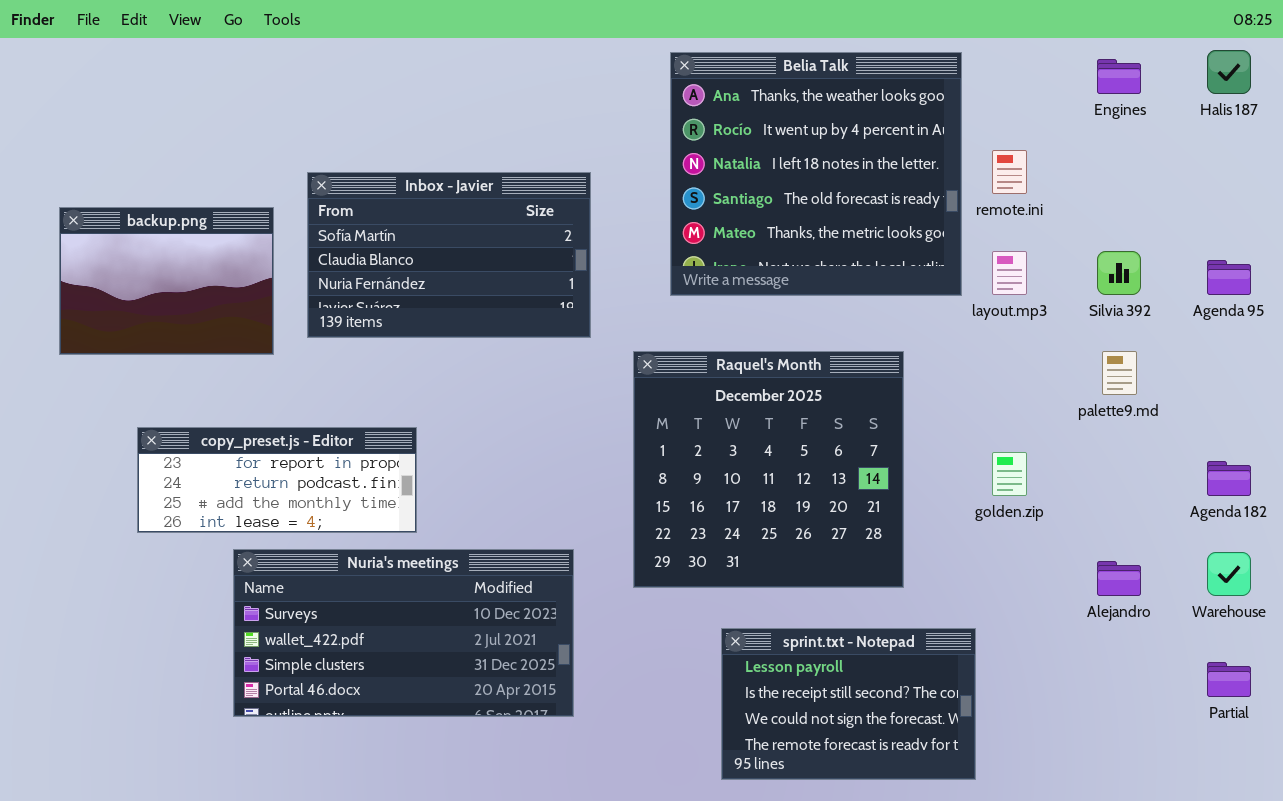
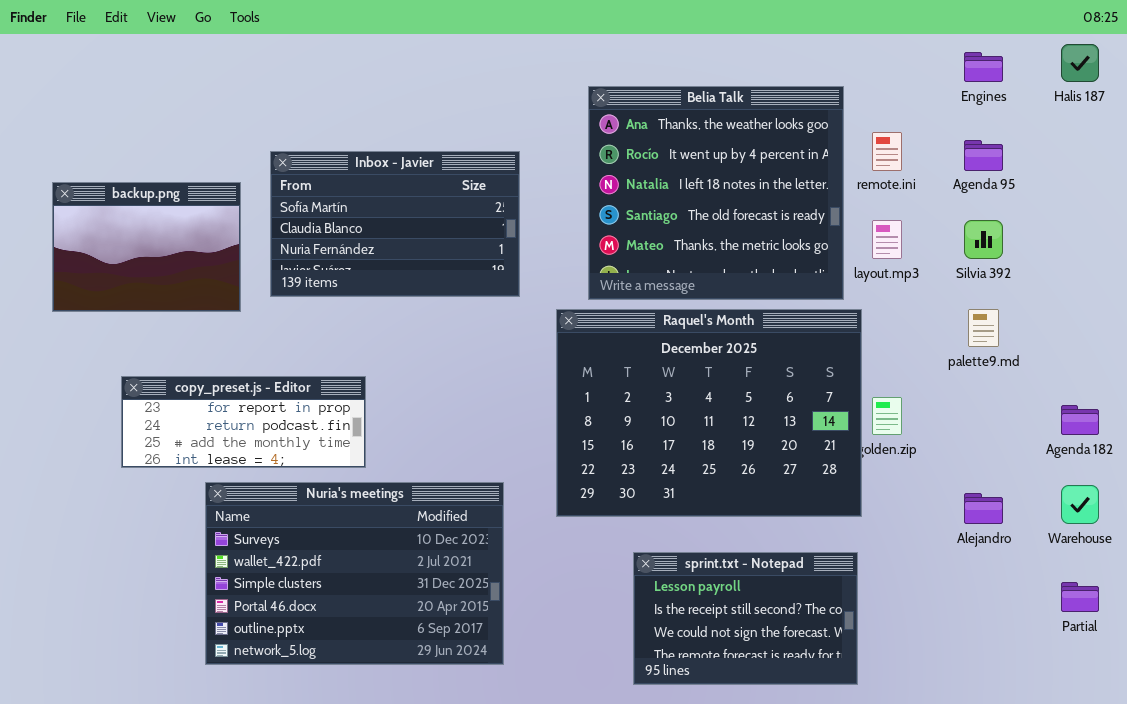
Belia Talk: [670,52,962,296] -> [588,86,844,300], moved
Agenda 95: [1207,260,1251,295] -> [964,140,1003,171], moved
Raquel's Month: [633,351,904,588] -> [556,309,862,517], resized
Nuria's meetings: [233,549,574,717] -> [205,482,504,665], resized

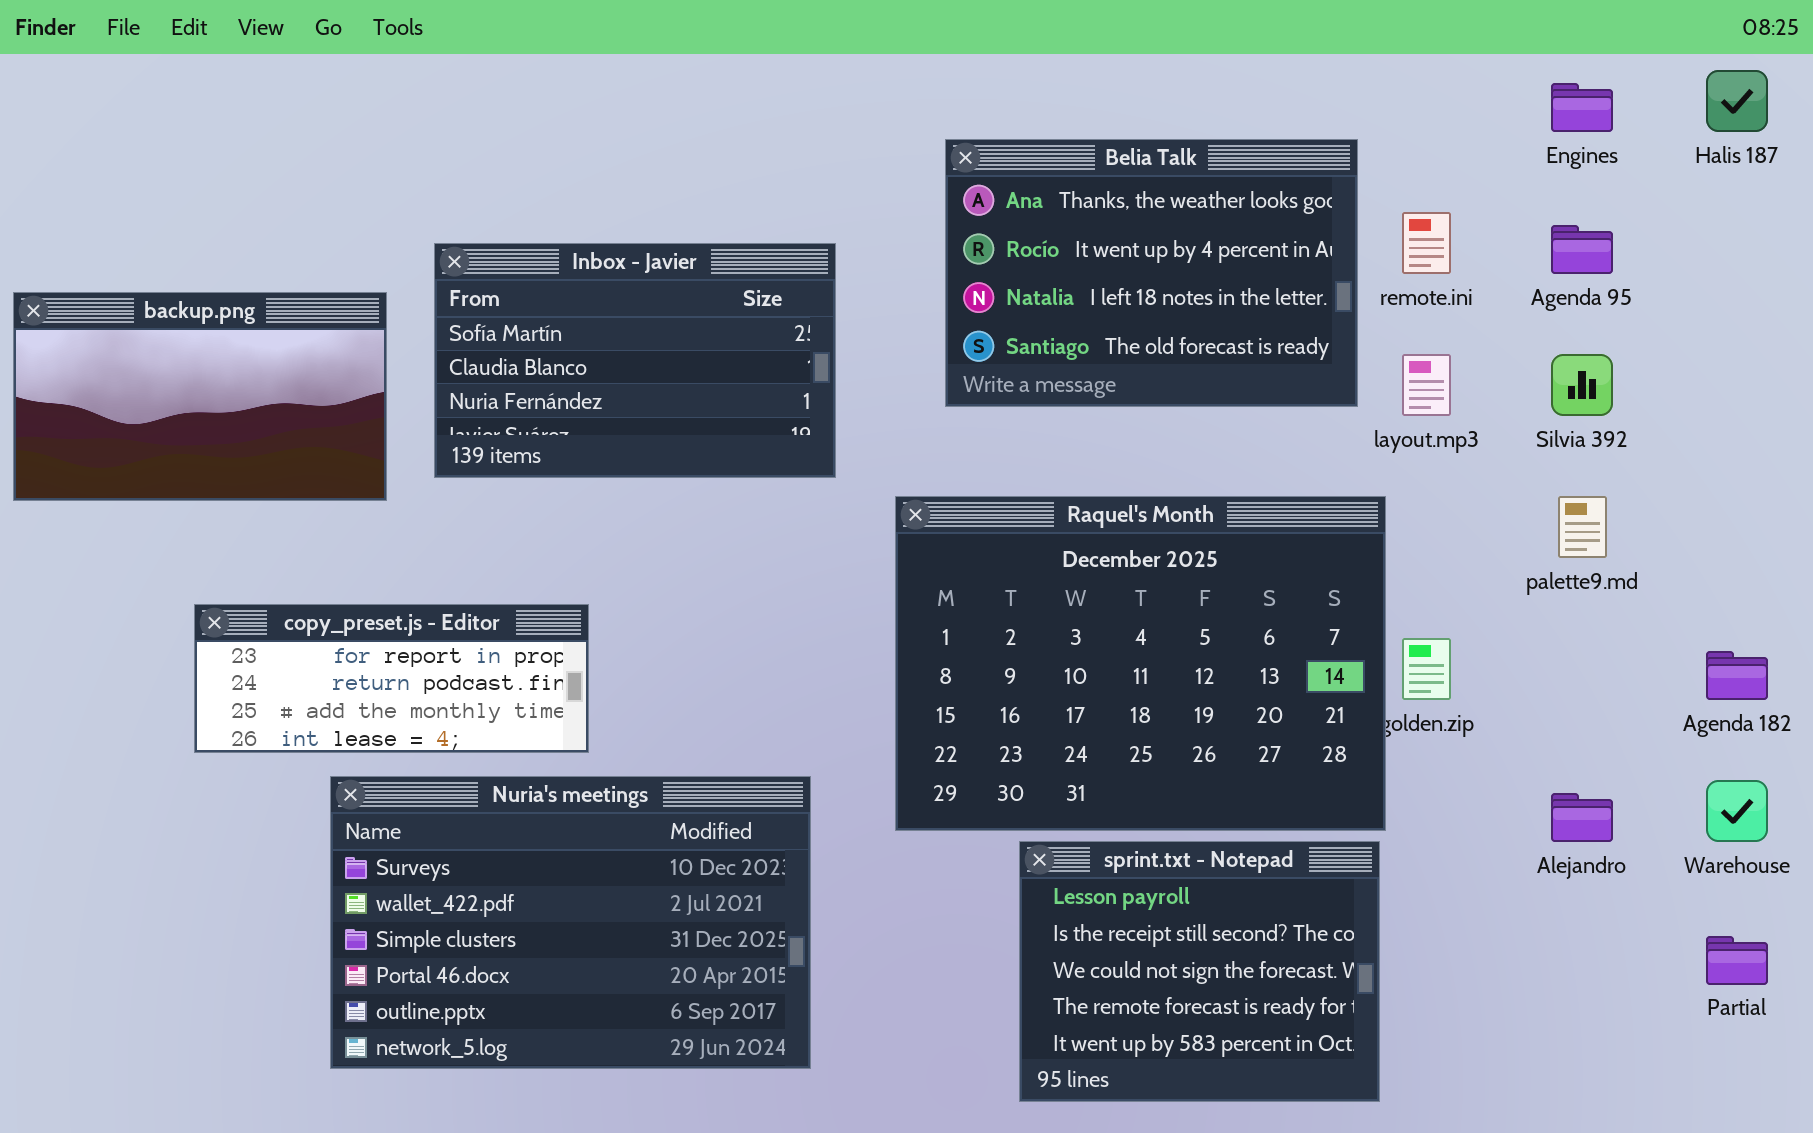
Belia Talk: [588,86,844,300] -> [945,139,1358,407], resized
backup.png: [52,182,241,312] -> [13,292,387,501], resized
sprint.txt - Notepad: [633,552,858,685] -> [1019,841,1380,1102], resized

